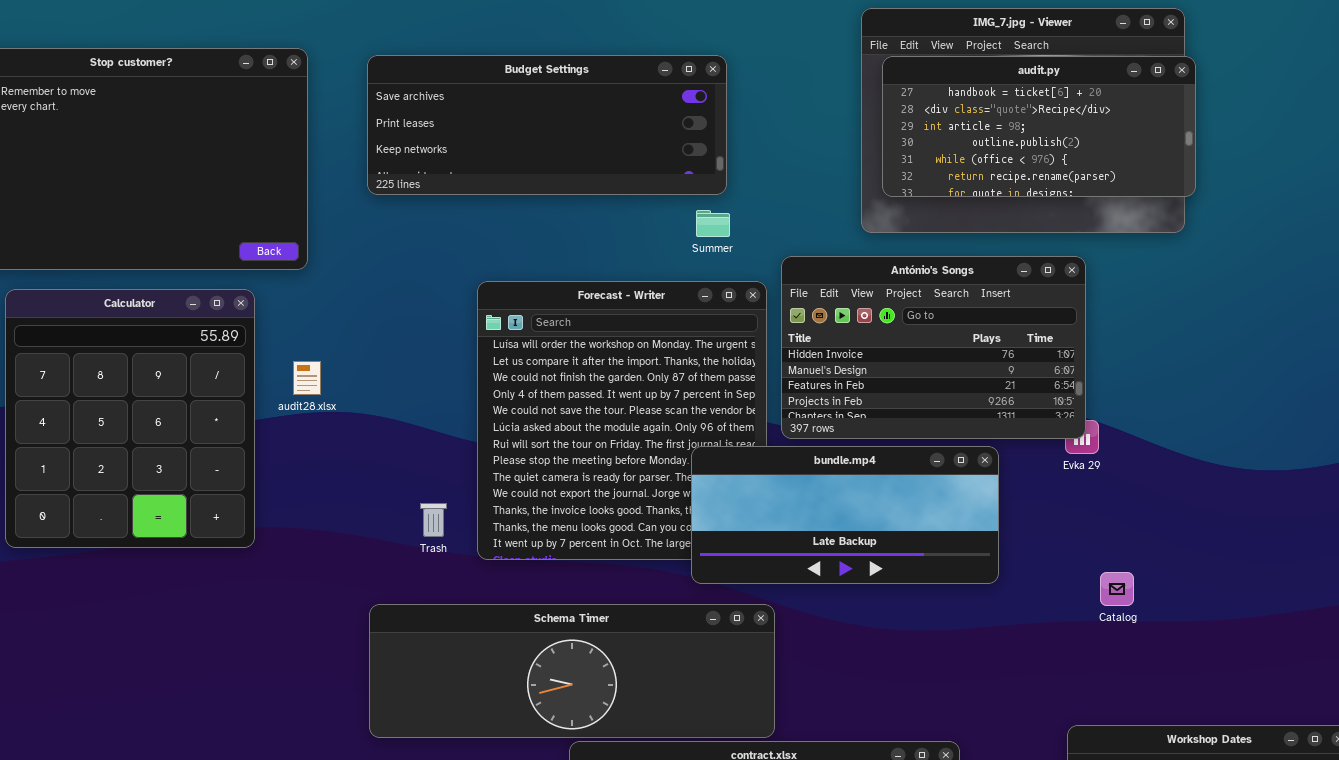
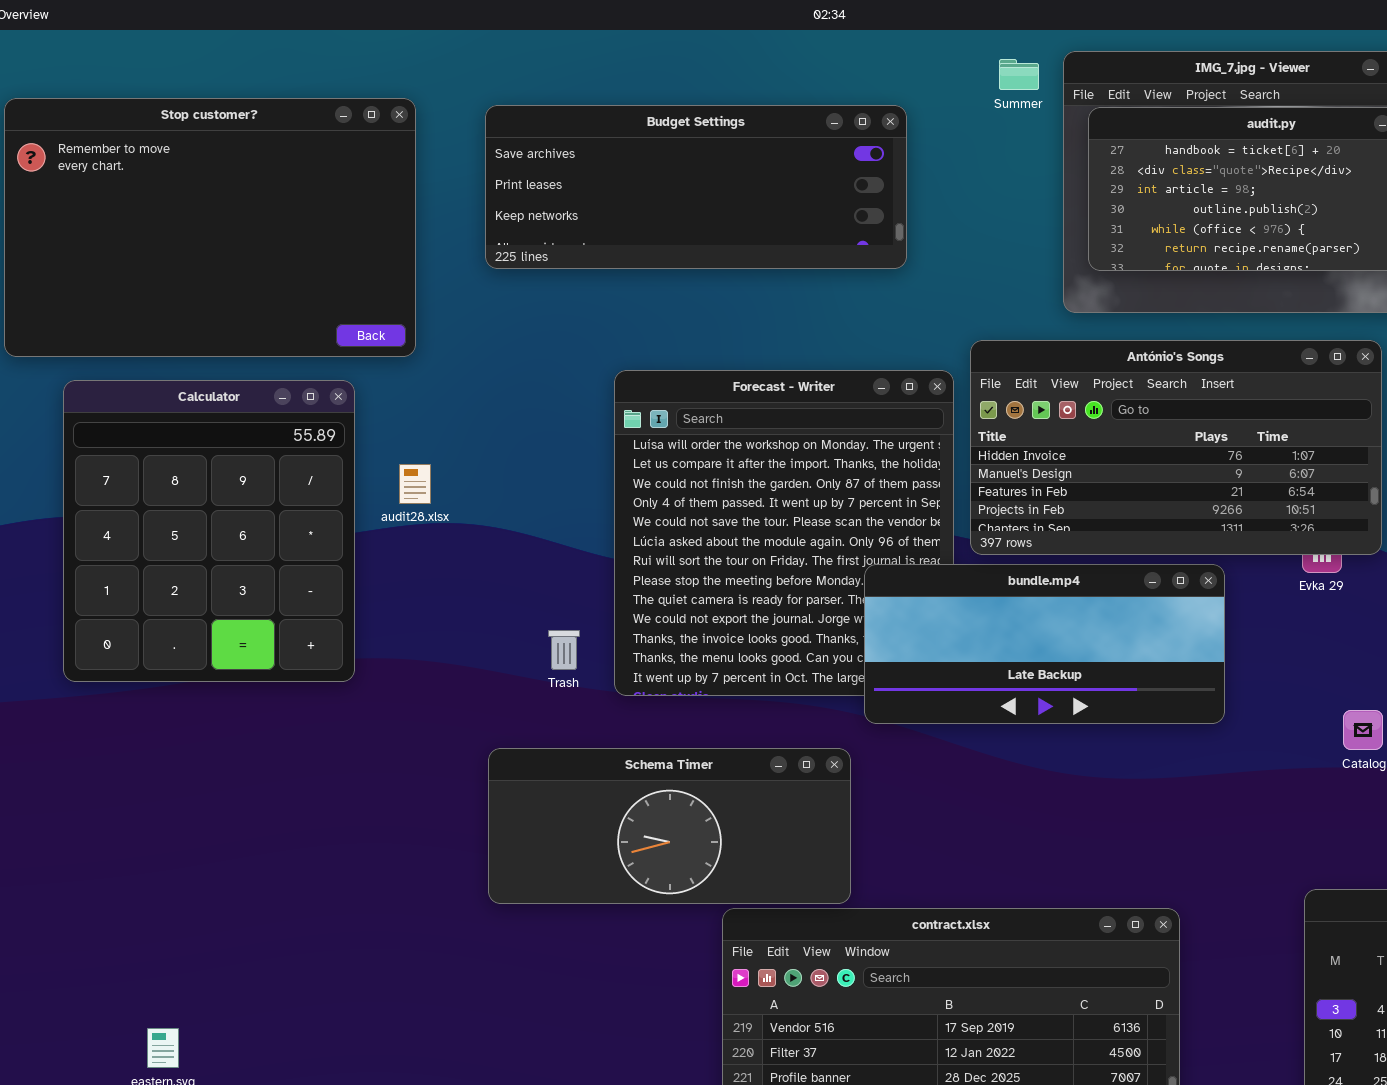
Summer: [696,210,730,237] -> [999,59,1039,90], moved
António's Songs: [781,256,1086,439] -> [970,340,1382,555], resized
Schema Timer: [369,604,775,738] -> [488,748,851,904], resized

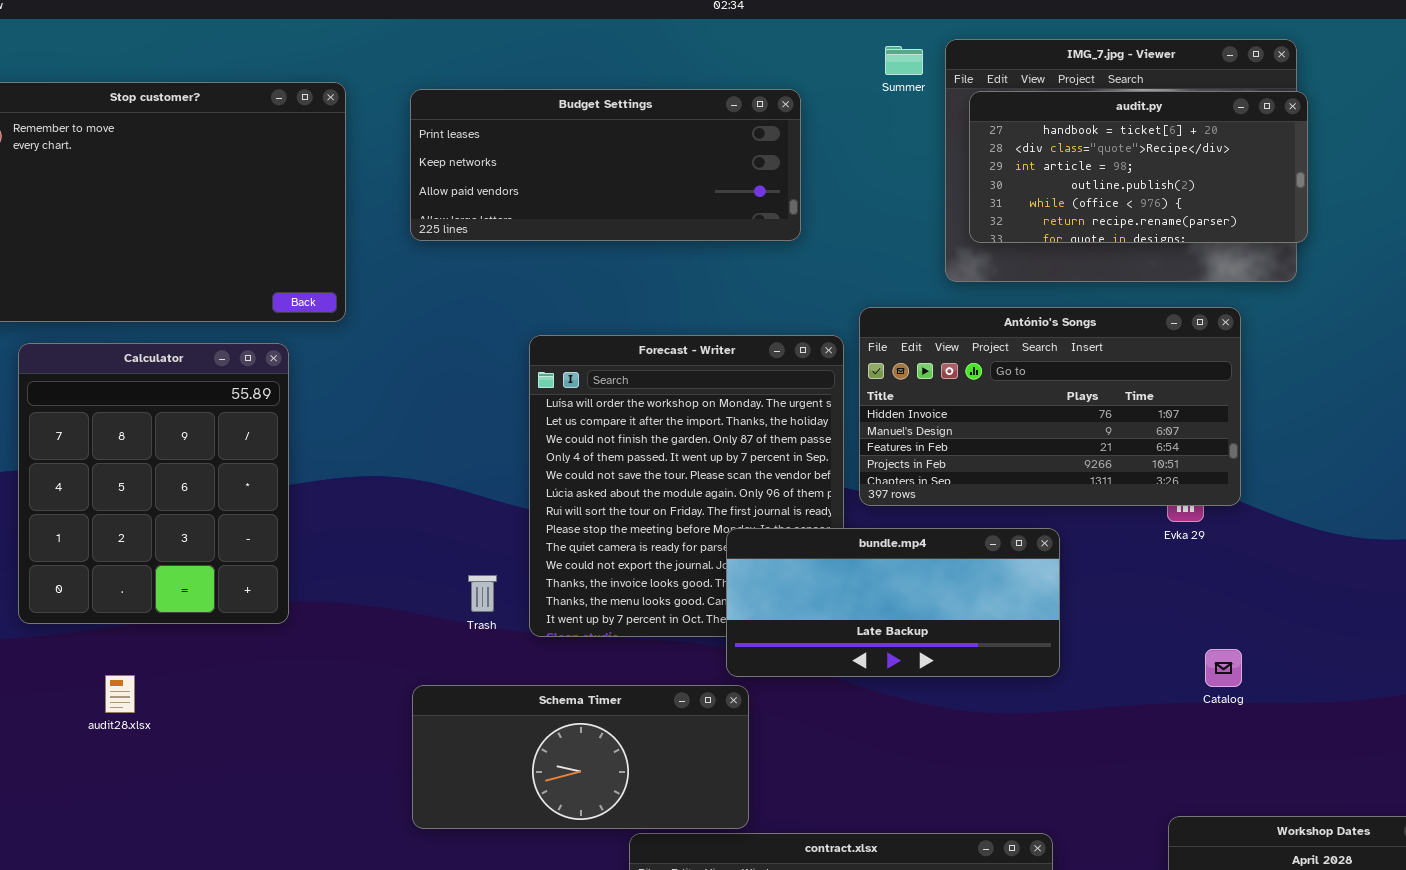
Budget Settings: [485,105,907,269] -> [410,89,801,241], scrolled down 1 row
audit28.xlsx: [399,464,431,504] -> [105,675,135,713], moved
bundle.mp4: [864,564,1225,724] -> [726,528,1060,677], moved

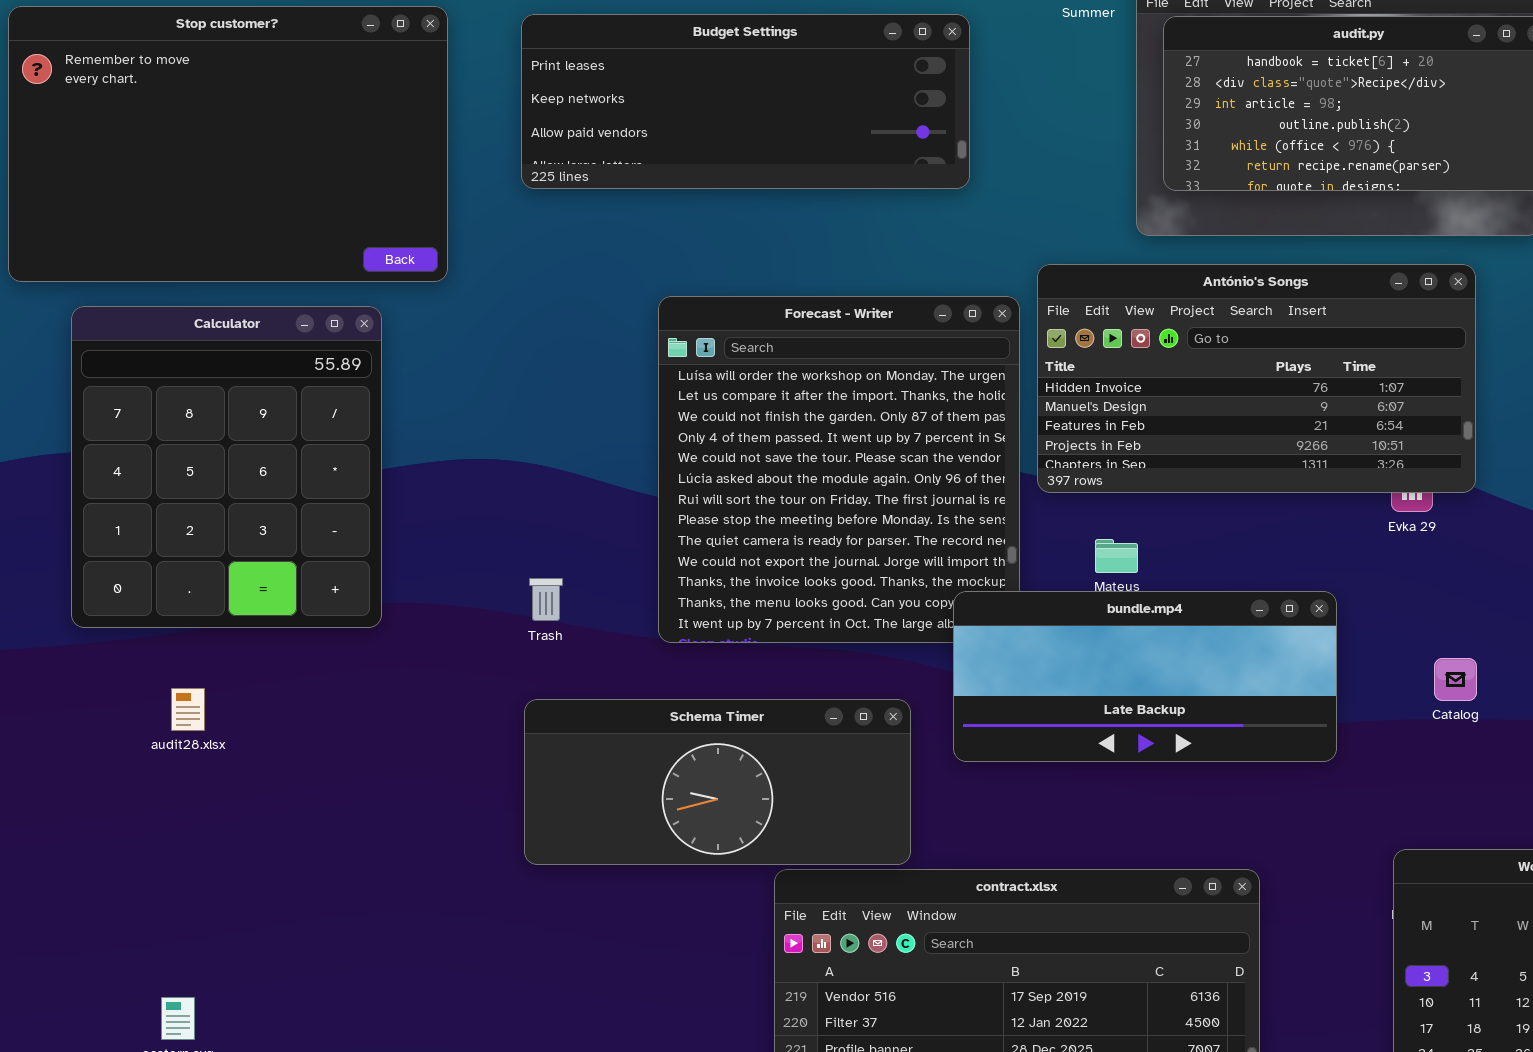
bundle.mp4: [726,528,1060,677] -> [953,591,1337,762], moved
Trash: [468,575,497,612] -> [529,578,563,621], moved

